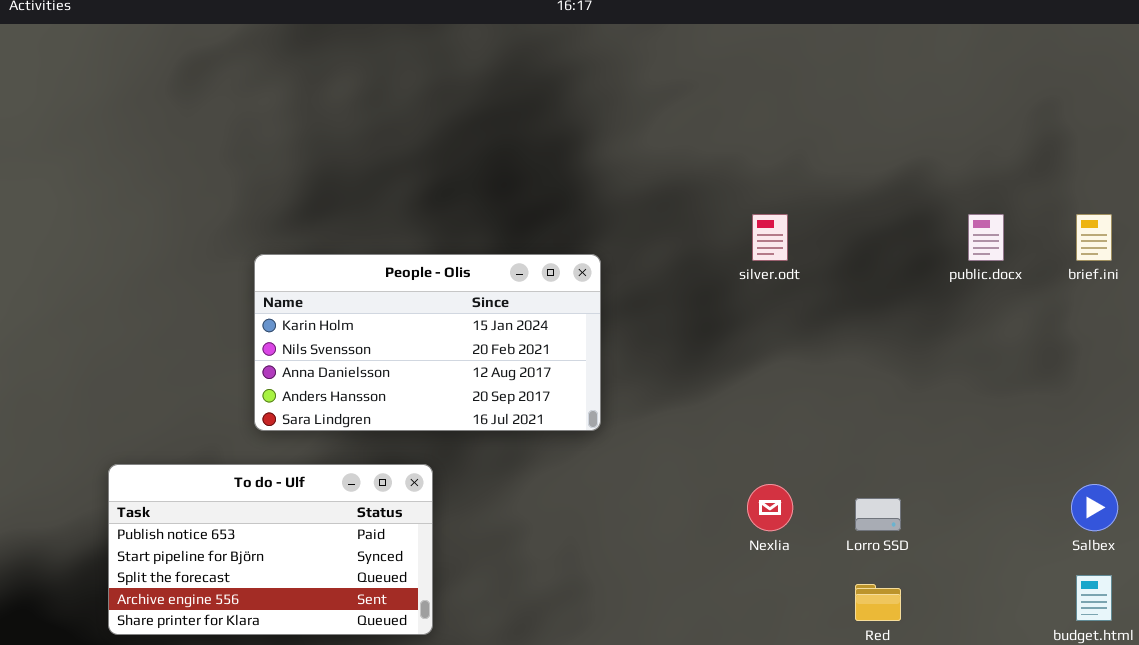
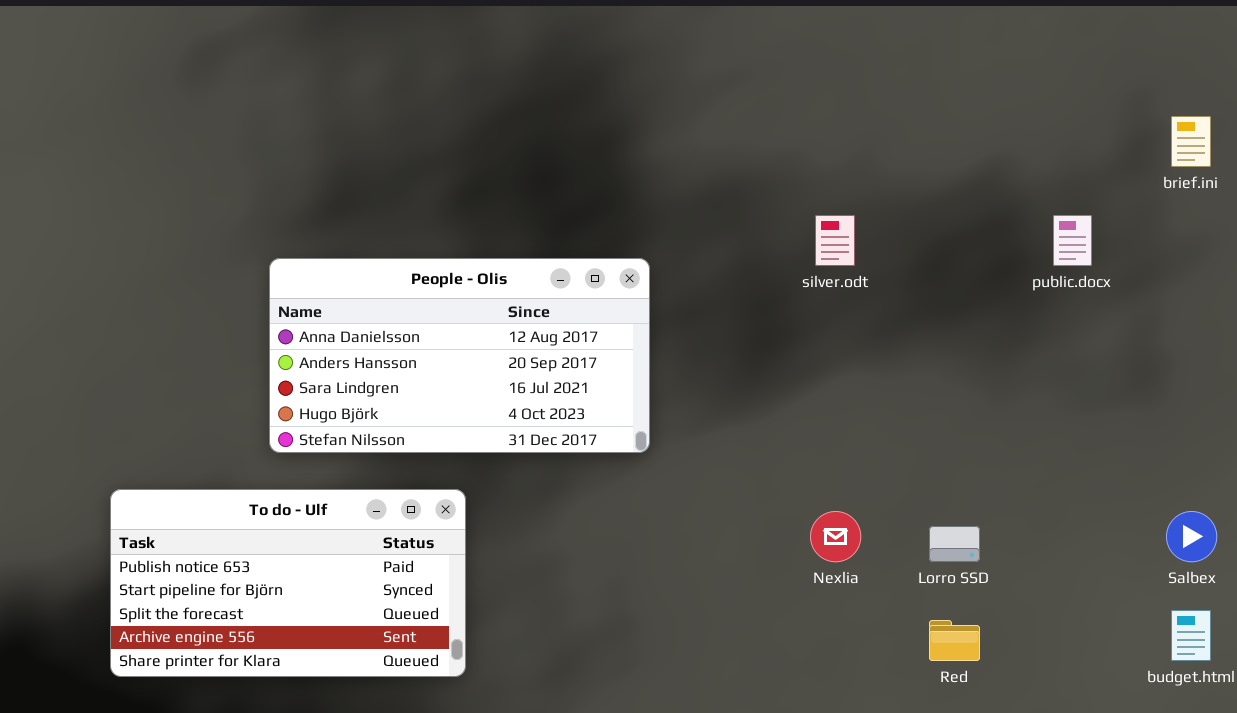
brief.ini: [1076,214,1112,261] -> [1171,116,1211,167], moved
People - Olis: [254,254,601,431] -> [269,258,650,453], scrolled down 2 rows

